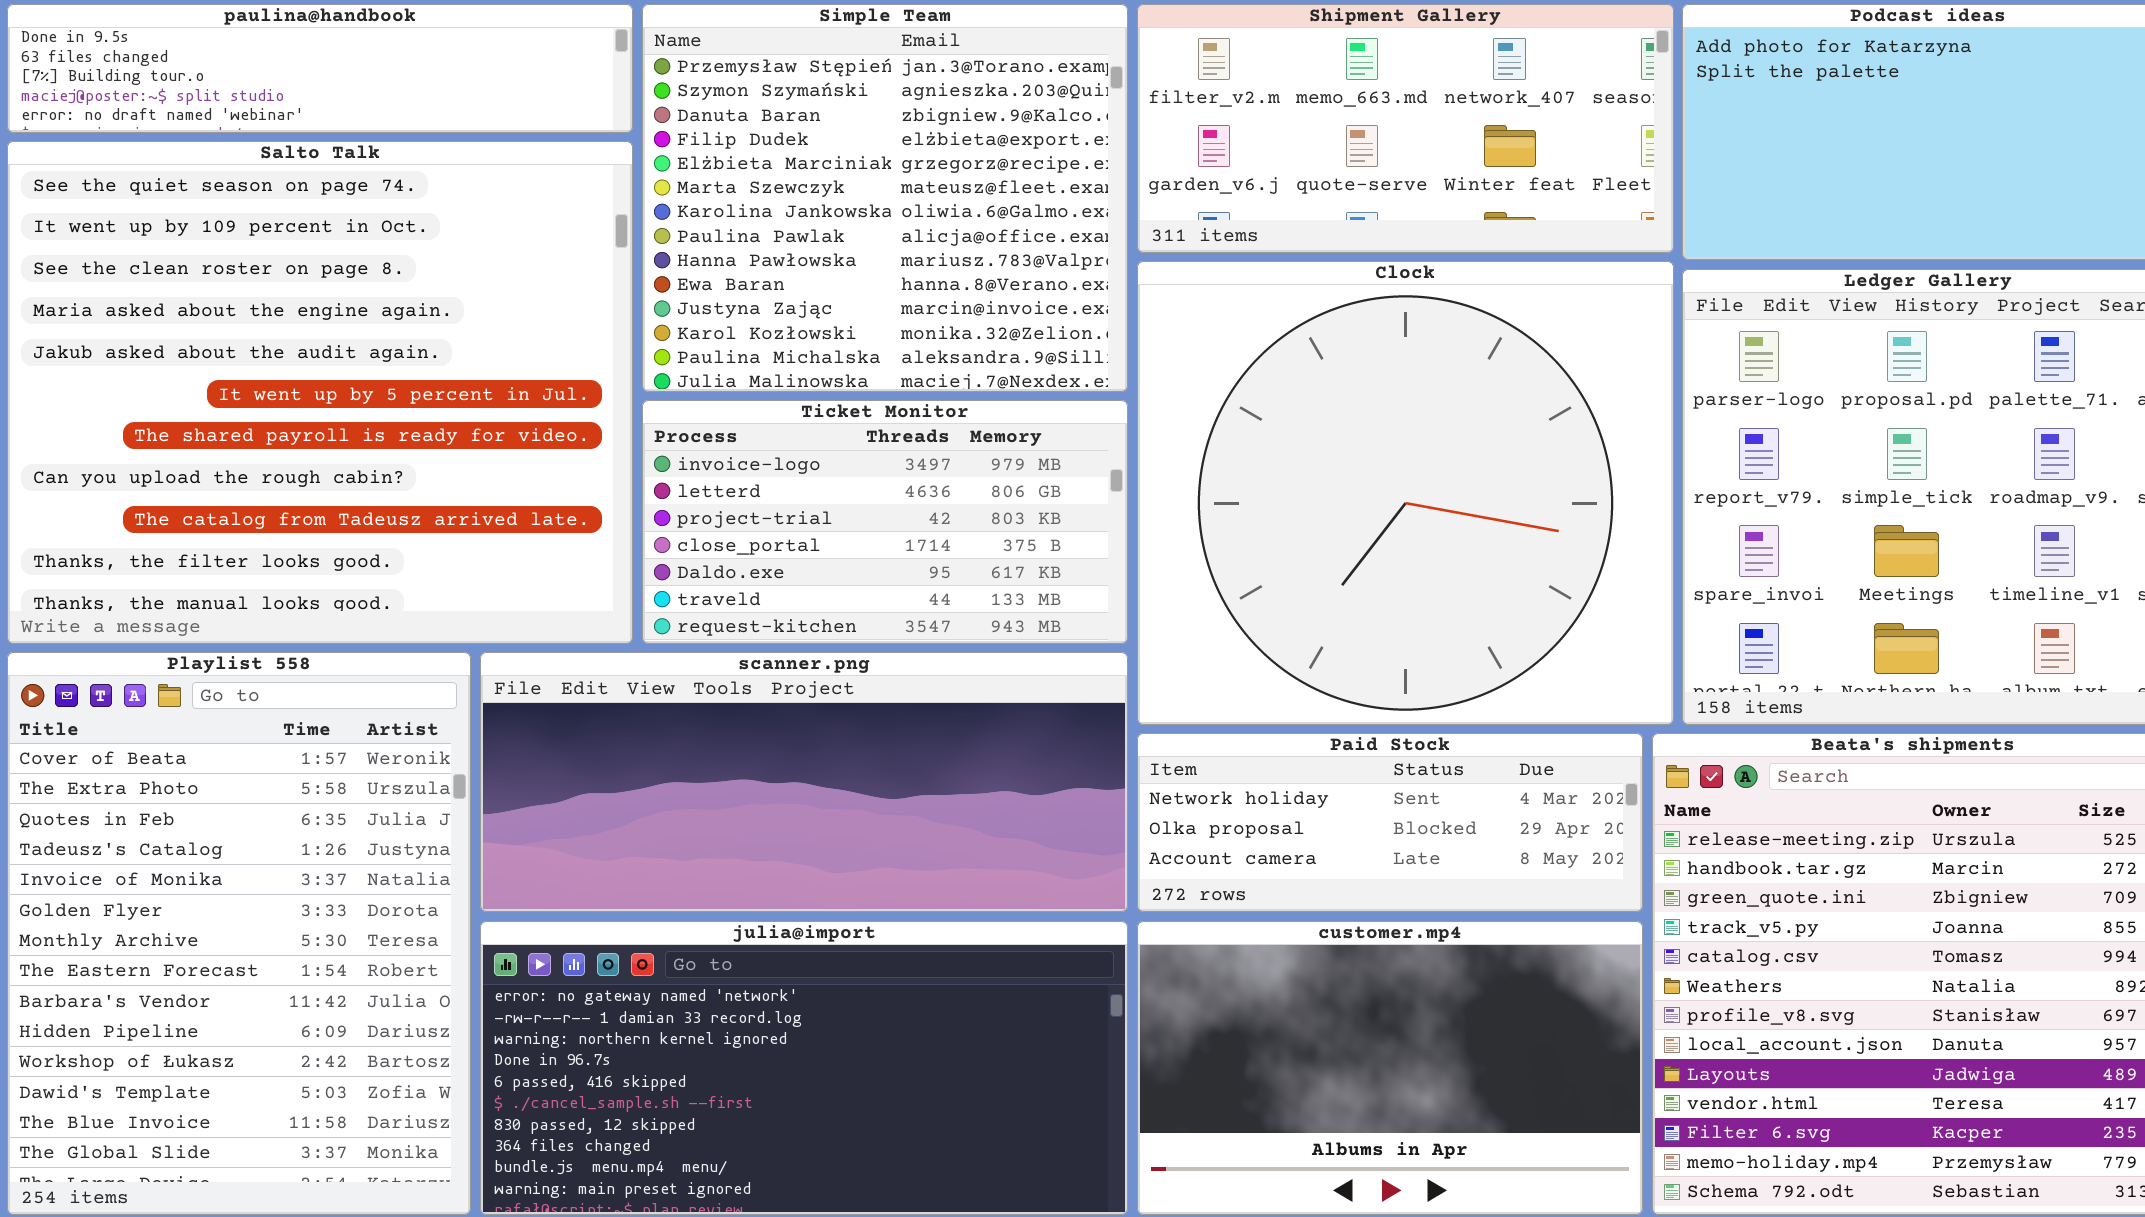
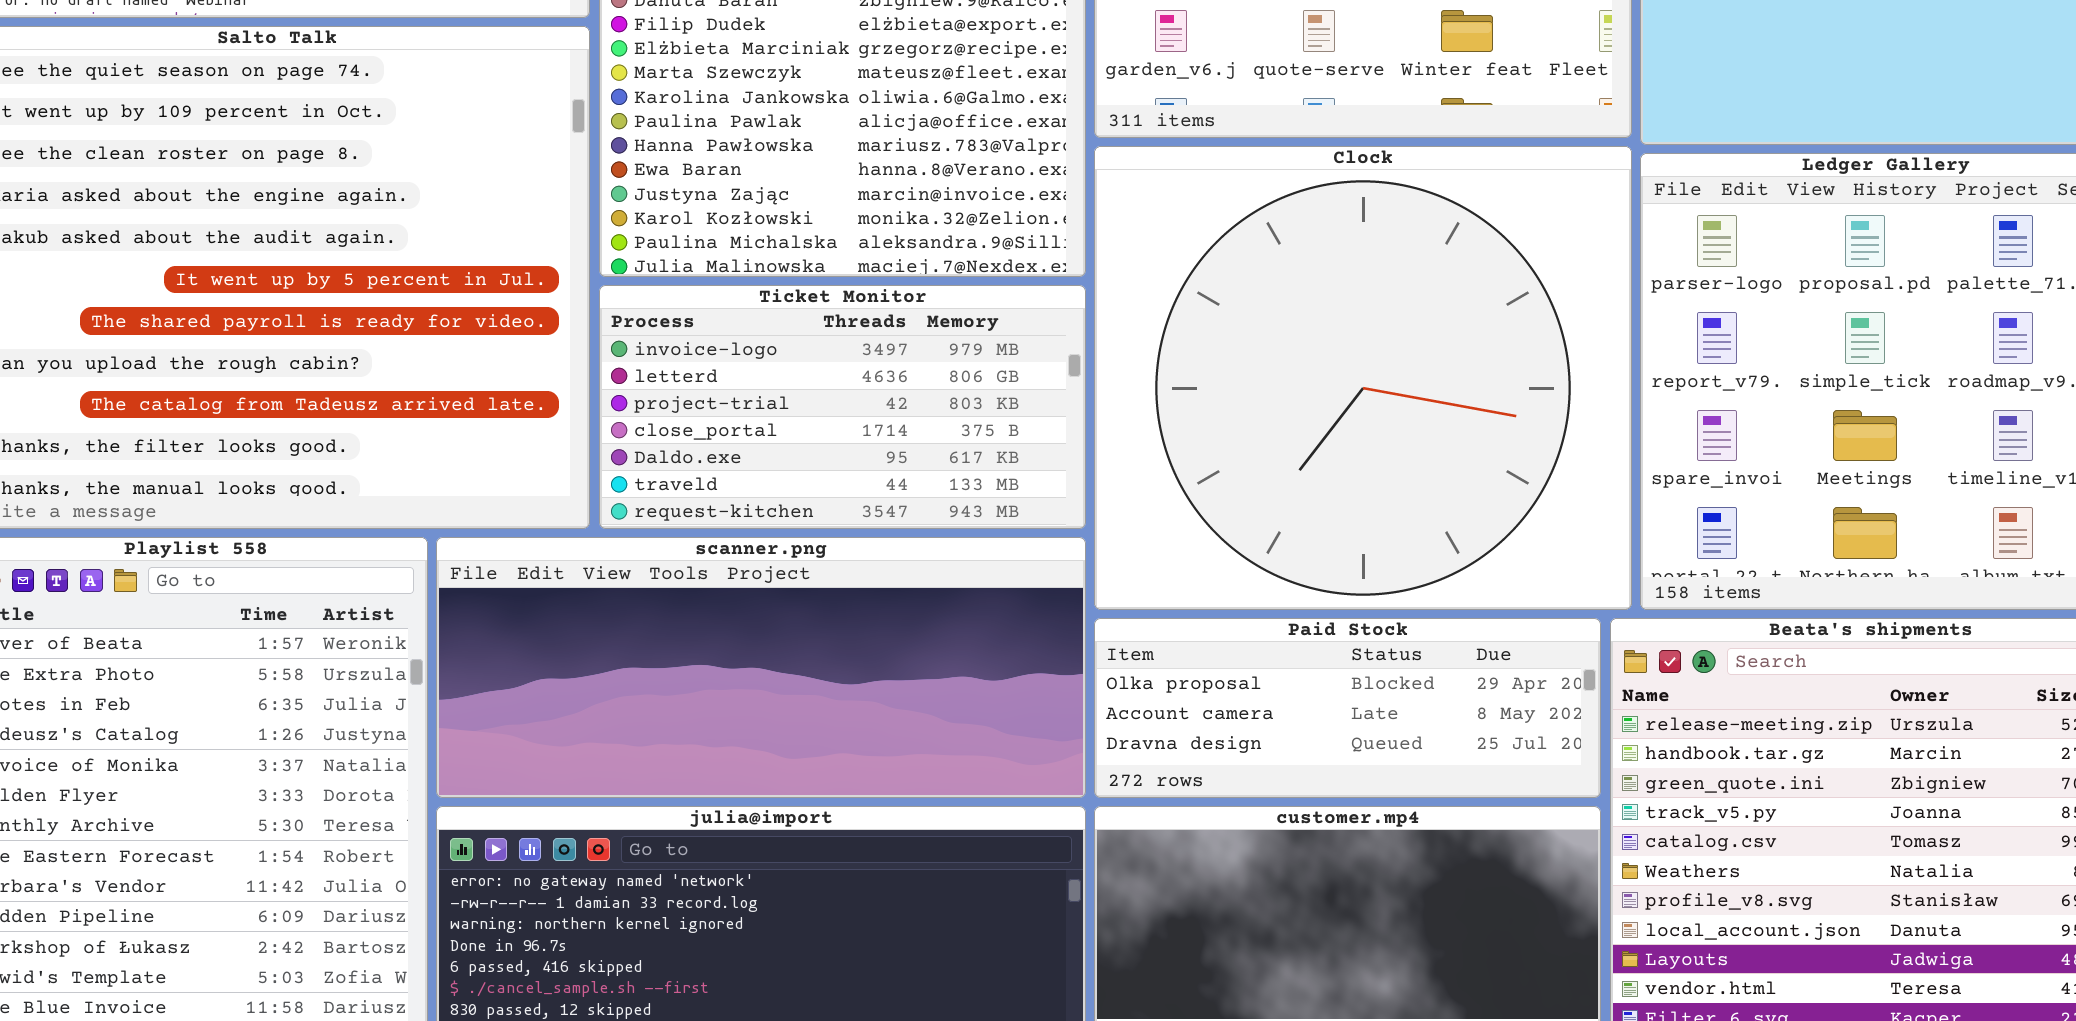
Paid Stock: [1137,733,1643,912] -> [1094,618,1601,798], scrolled down 1 row

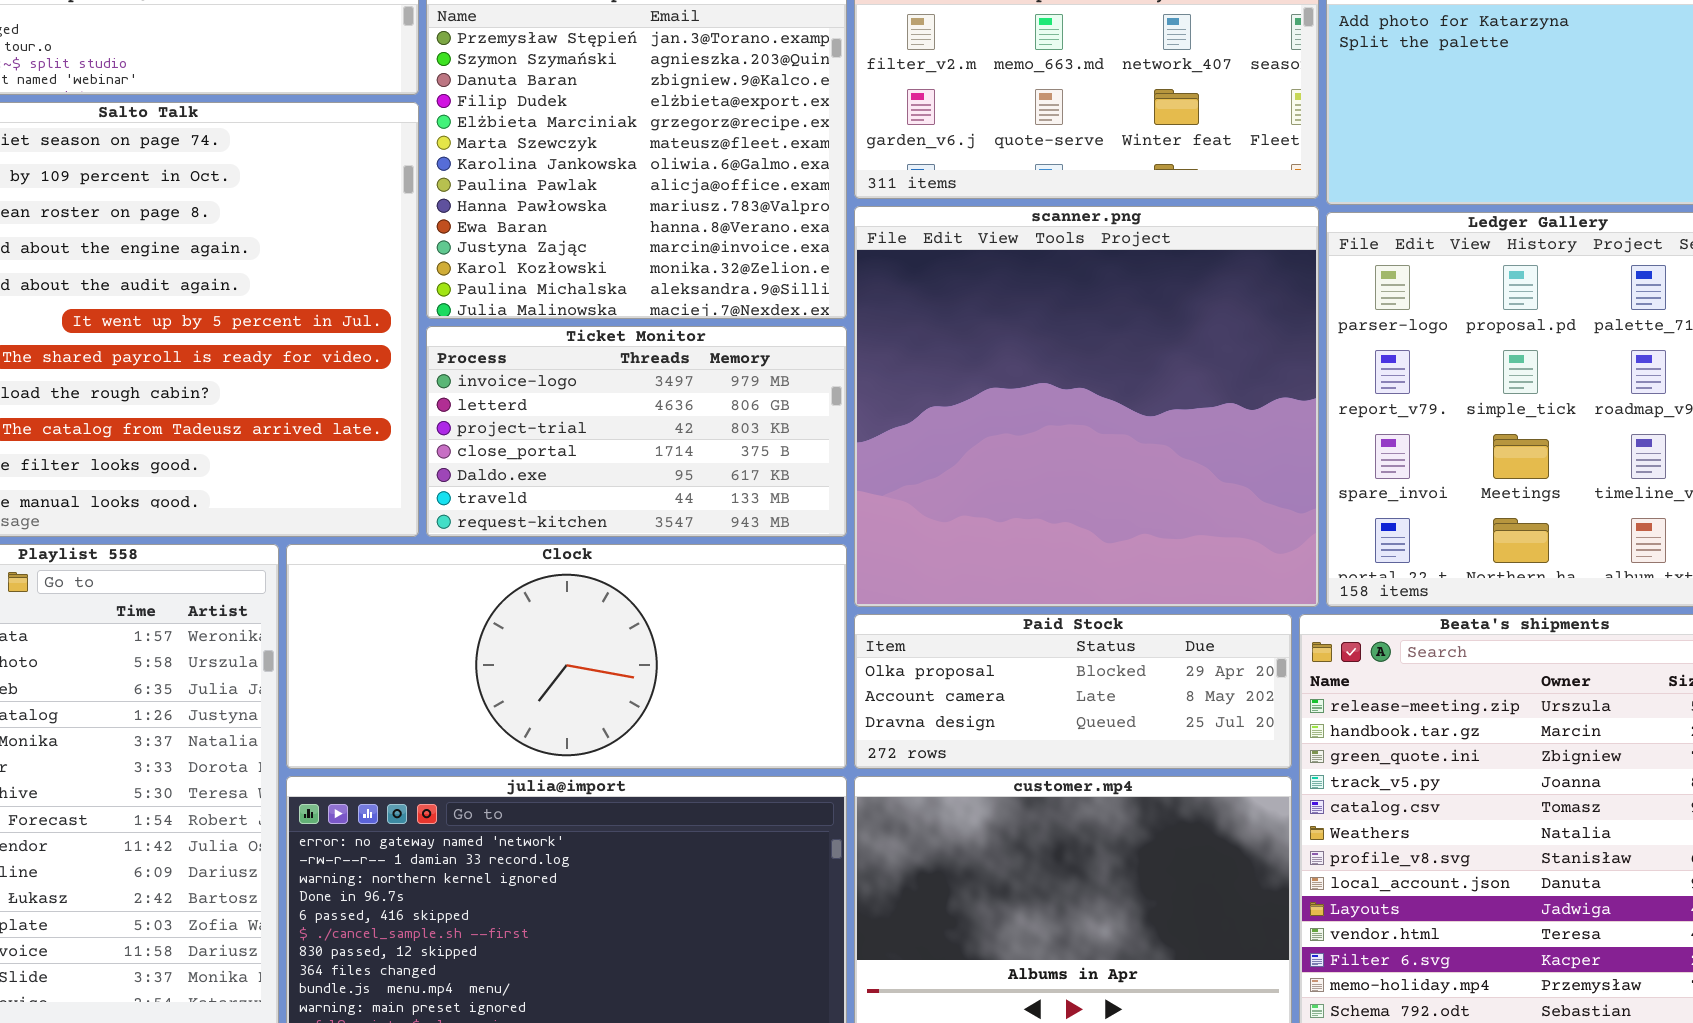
Clock: [1094,146,1632,610] -> [286,544,847,769], moved, resized
scanner.png: [436,537,1086,798] -> [854,206,1319,607], moved, resized

